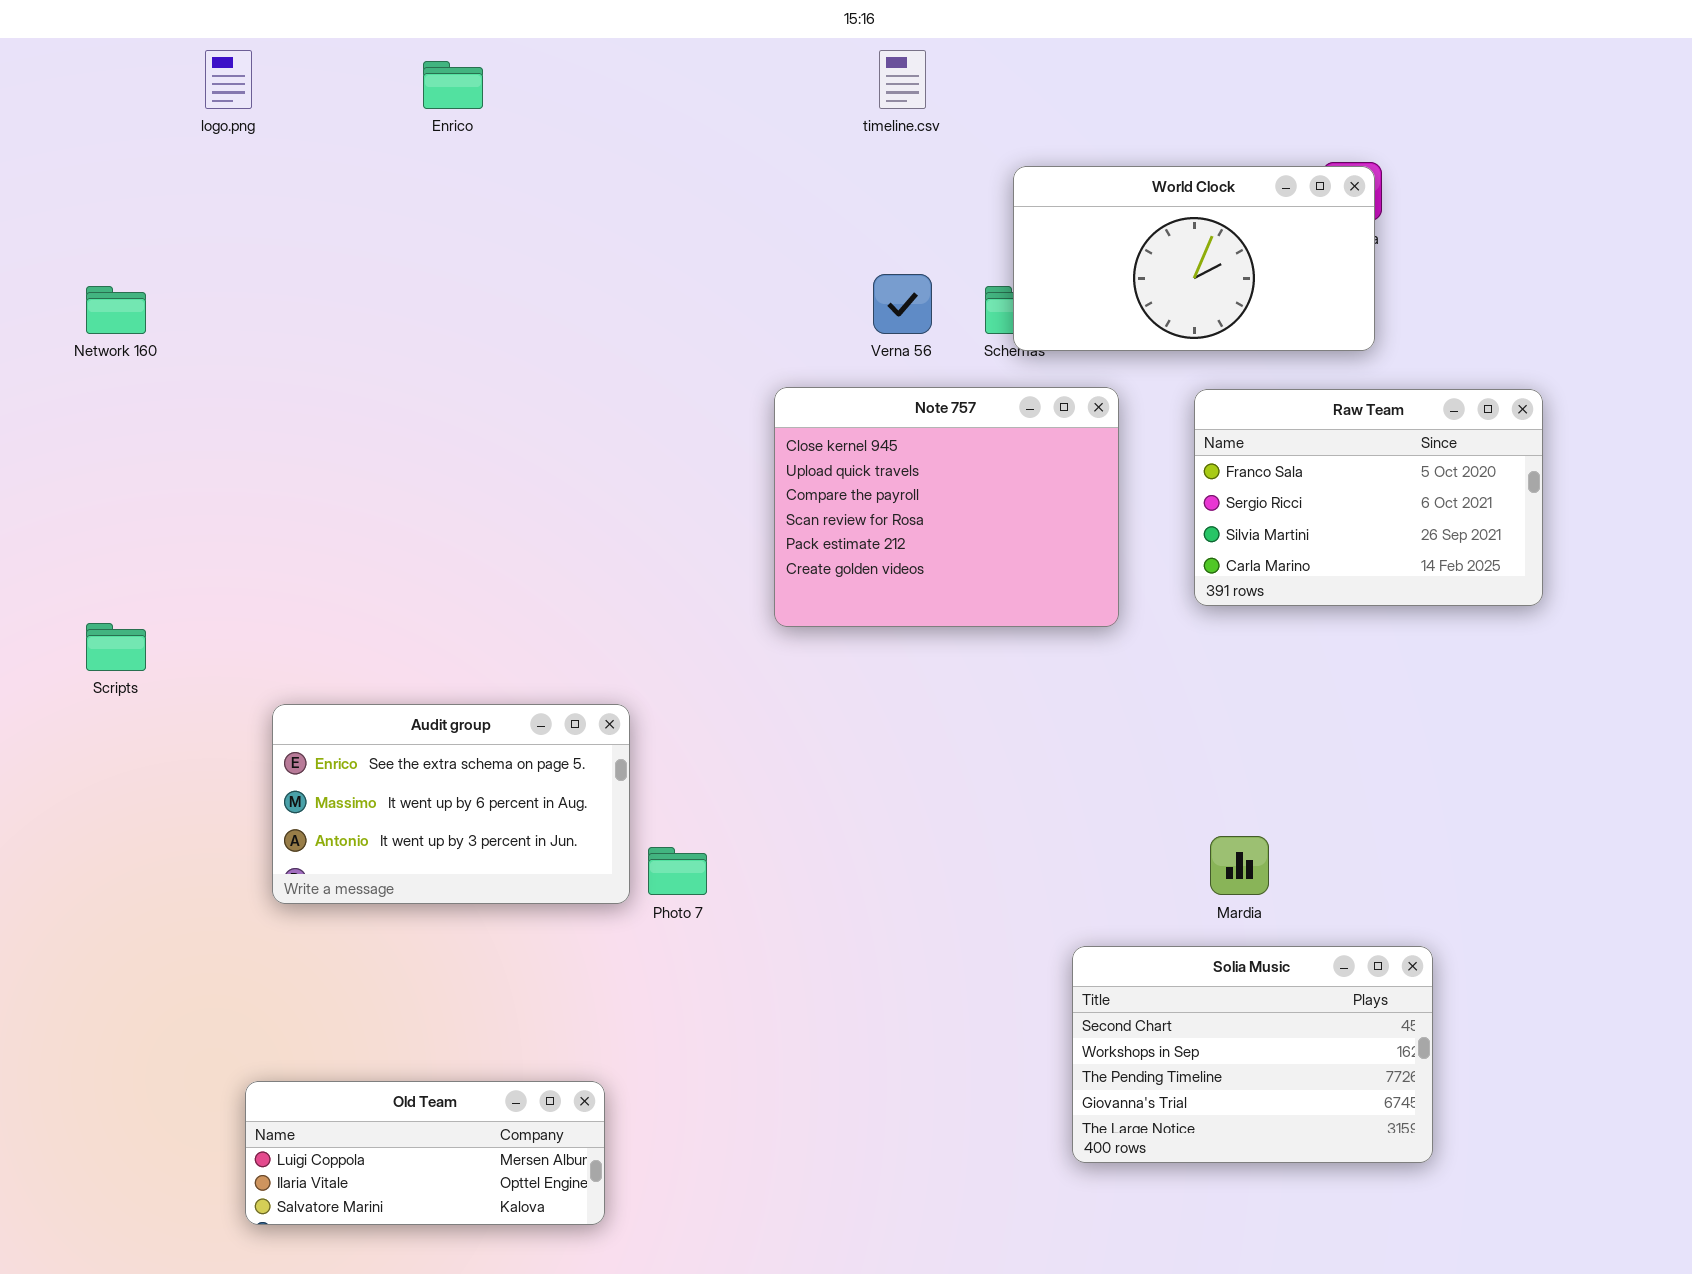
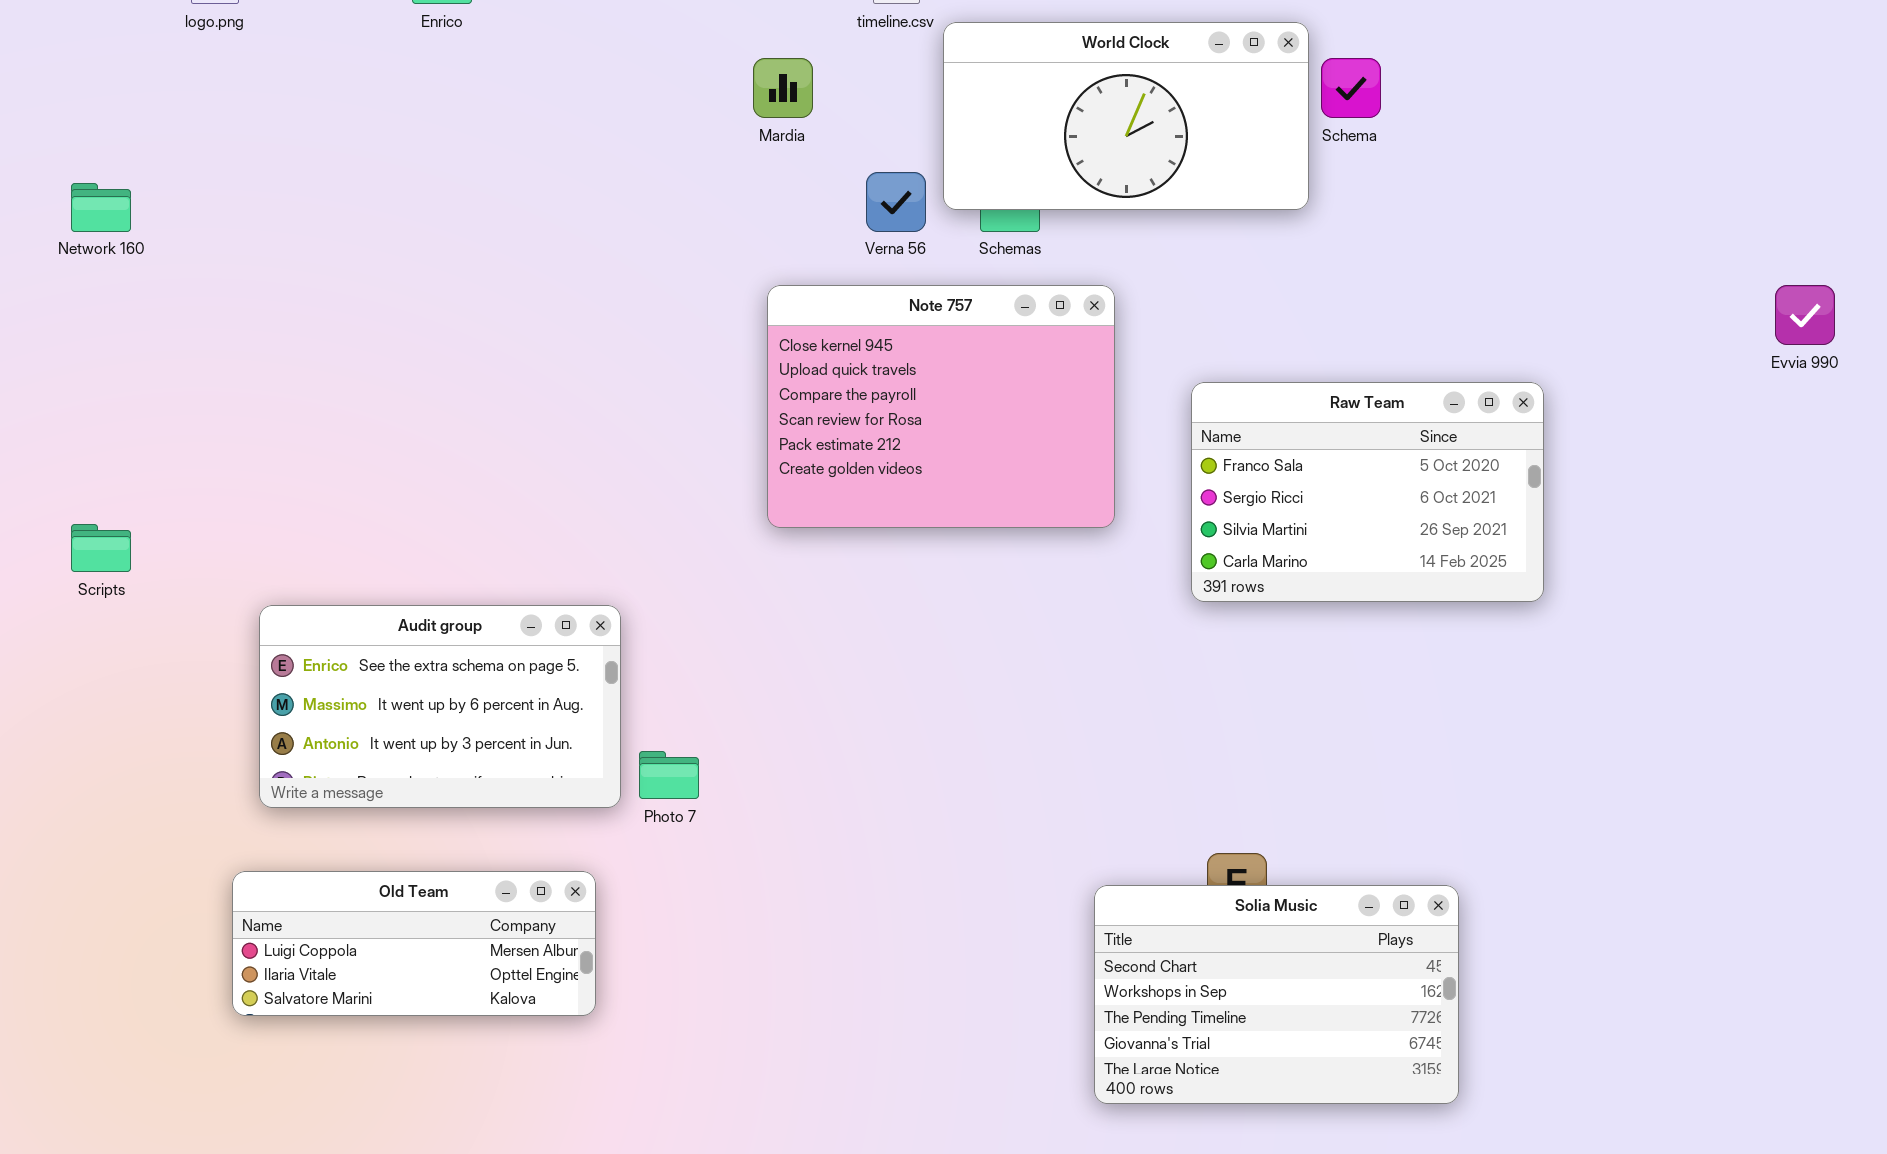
World Clock: [1013,166,1375,351] -> [943,22,1309,210], moved
Raw Team: [1194,389,1543,606] -> [1191,382,1544,602], moved
Mardia: [1210,836,1269,895] -> [753,58,813,118], moved
Solia Music: [1072,946,1433,1163] -> [1094,885,1459,1104], moved
Old Team: [245,1081,605,1225] -> [232,871,596,1016], moved

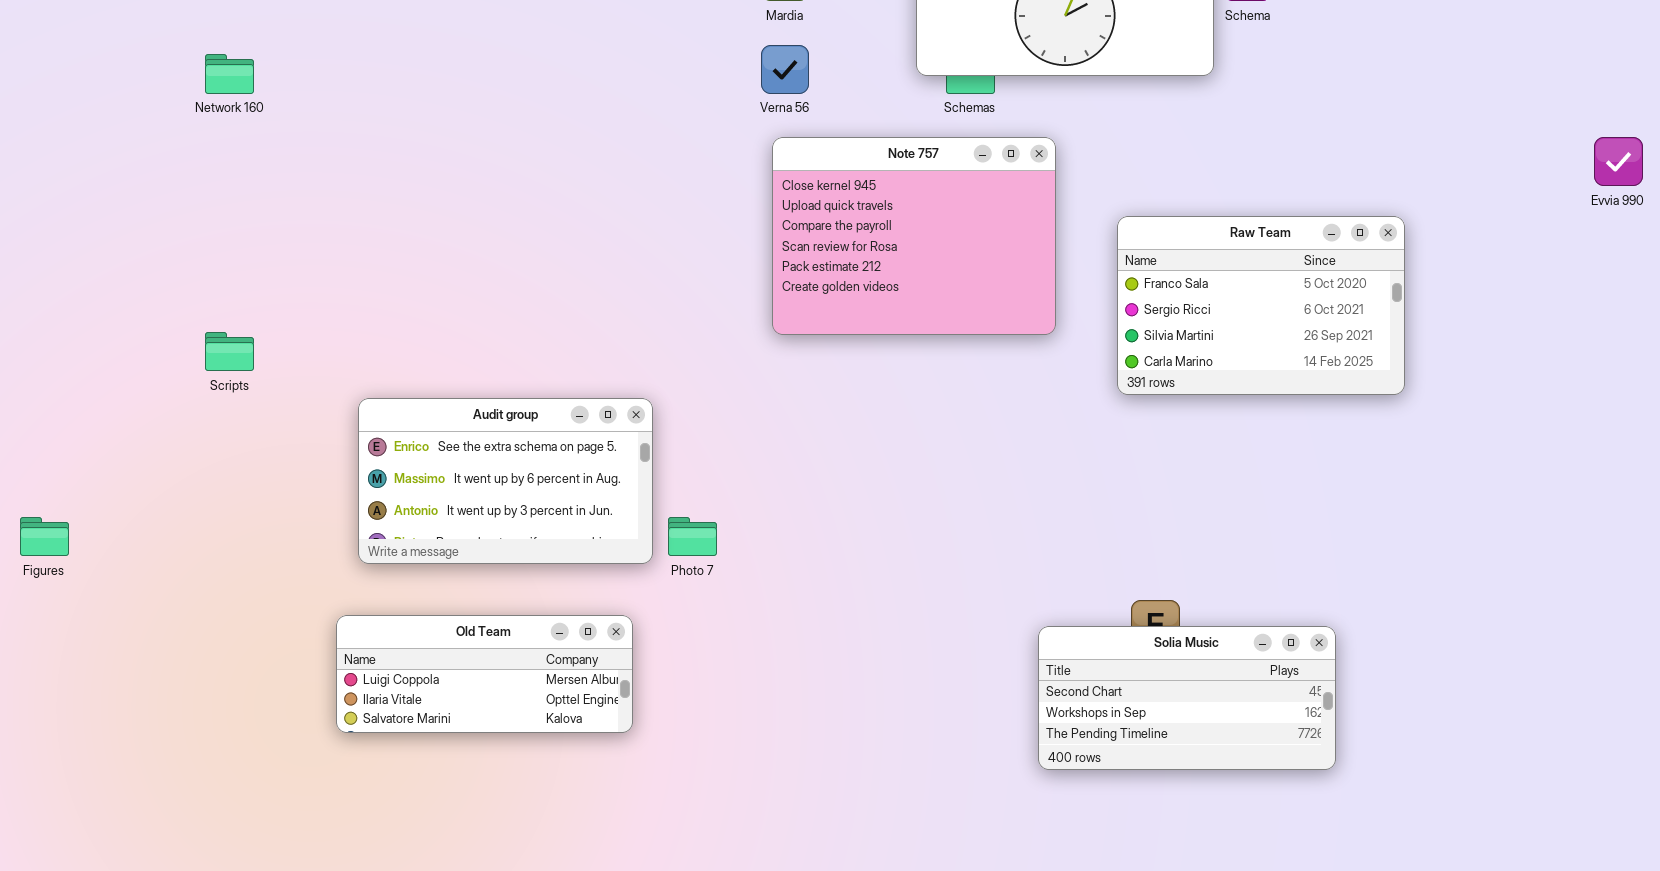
Verna 56: [866,172,926,232] -> [761,45,809,94], moved
Solia Music: [1094,885,1459,1104] -> [1038,626,1336,770], resized

